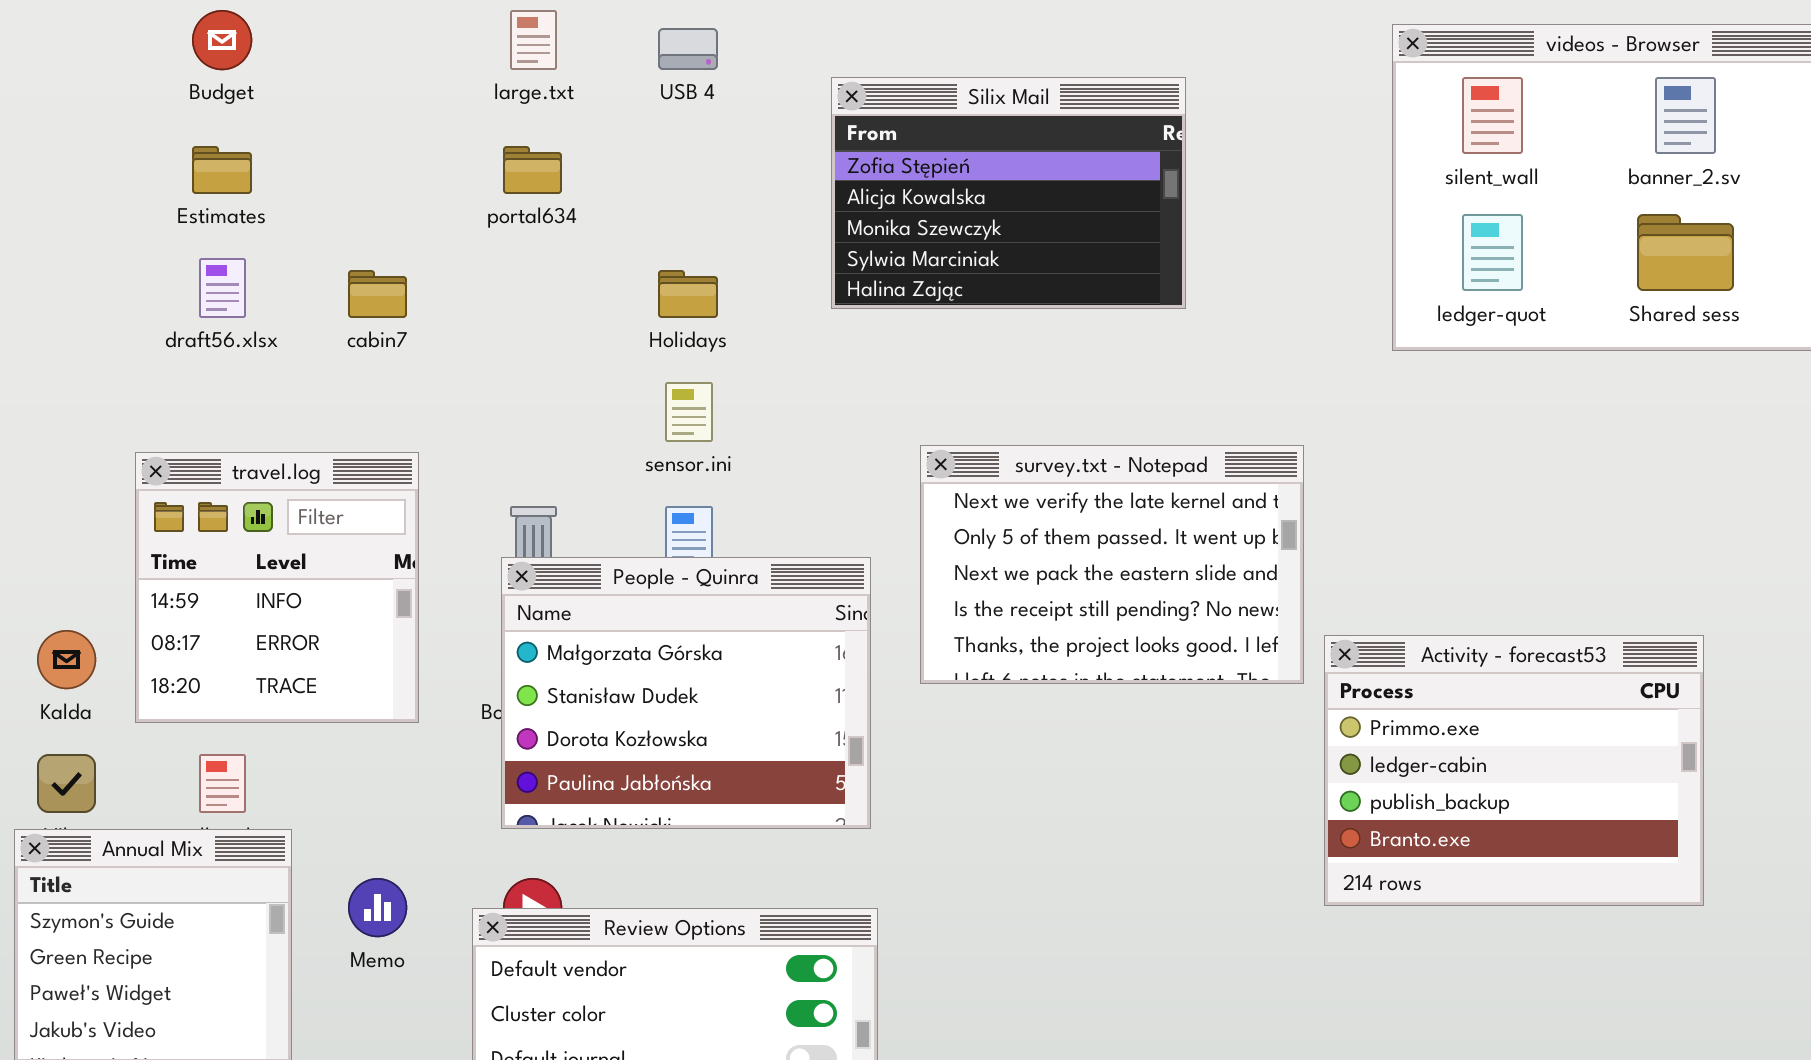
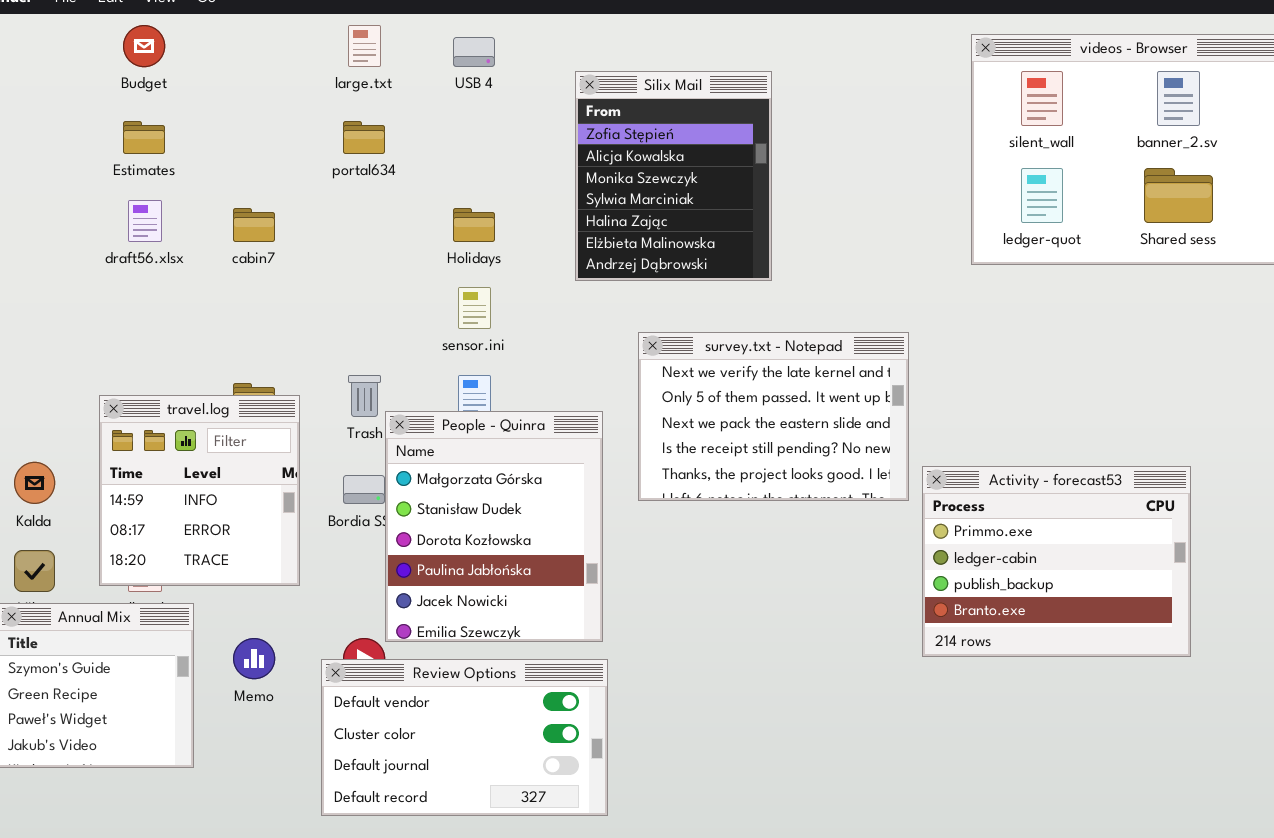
Silix Mail: [831,77,1186,309] -> [575,71,772,281], resized
travel.log: [135,452,419,723] -> [99,395,300,586], moved
People - Quinra: [501,557,871,829] -> [385,411,603,642], resized

